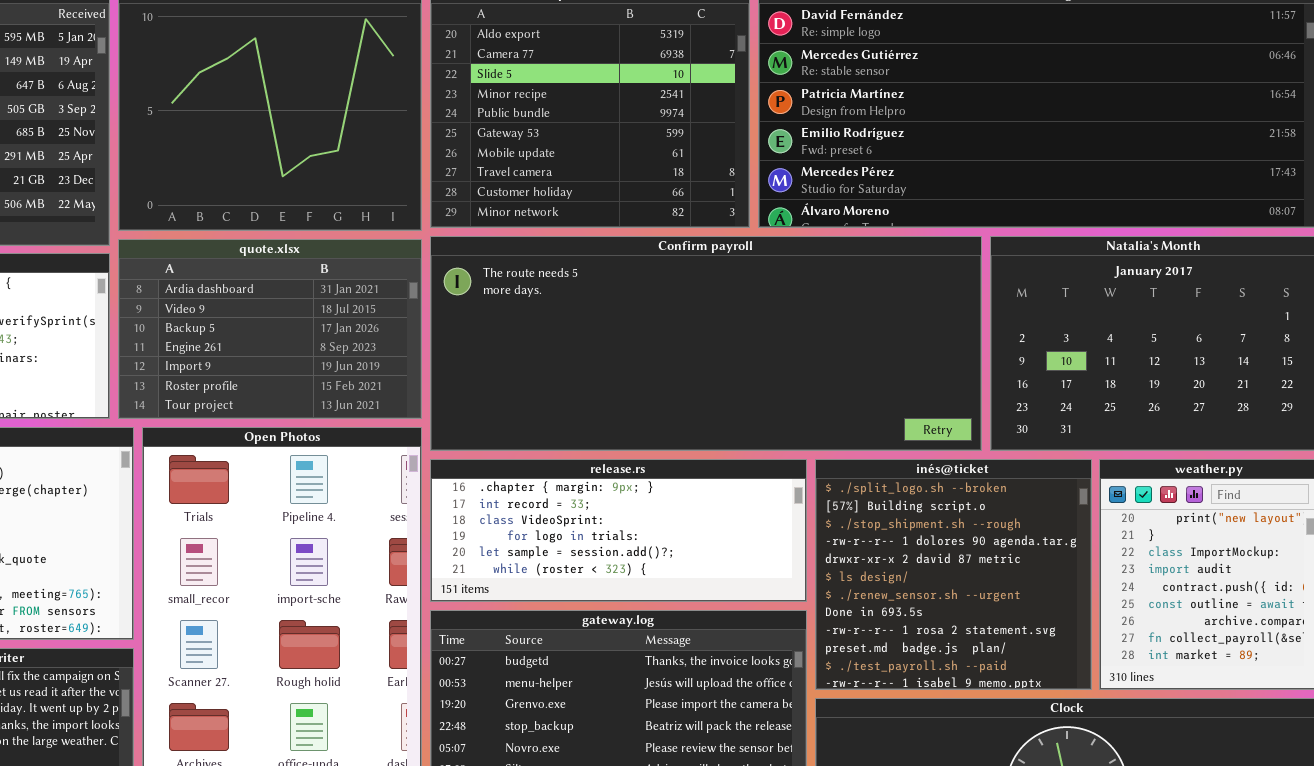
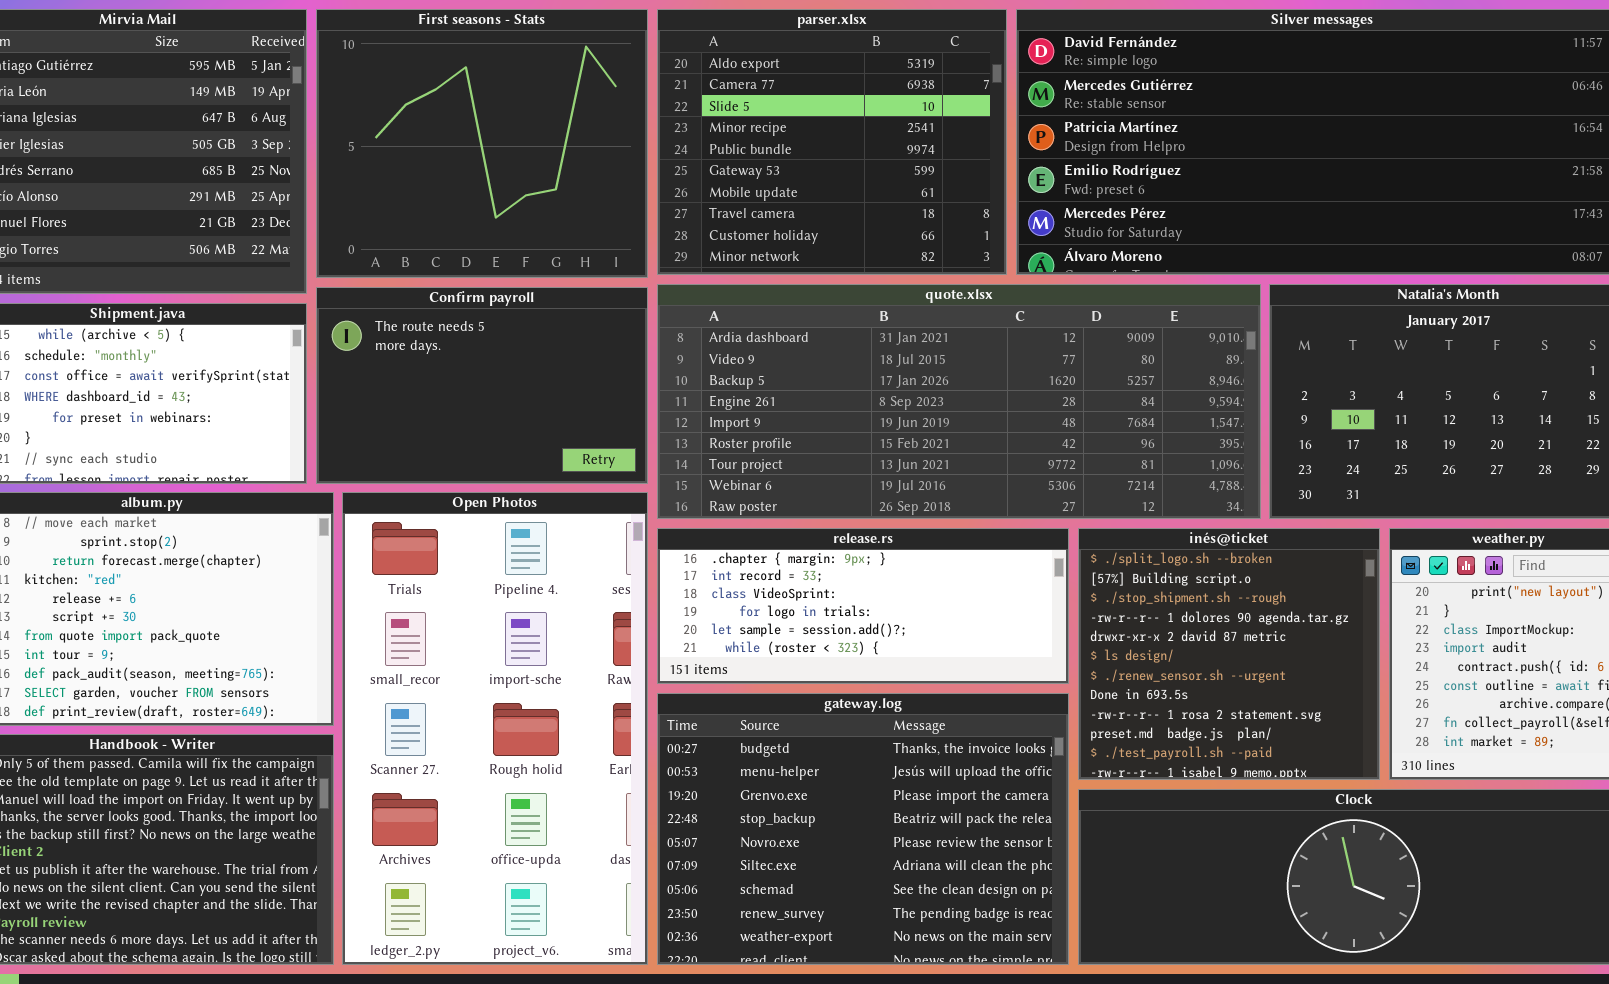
Confirm payroll: [430,236,982,451] -> [316,287,648,484], moved, resized
quote.xlsx: [118,239,422,419] -> [657,284,1261,519], moved, resized

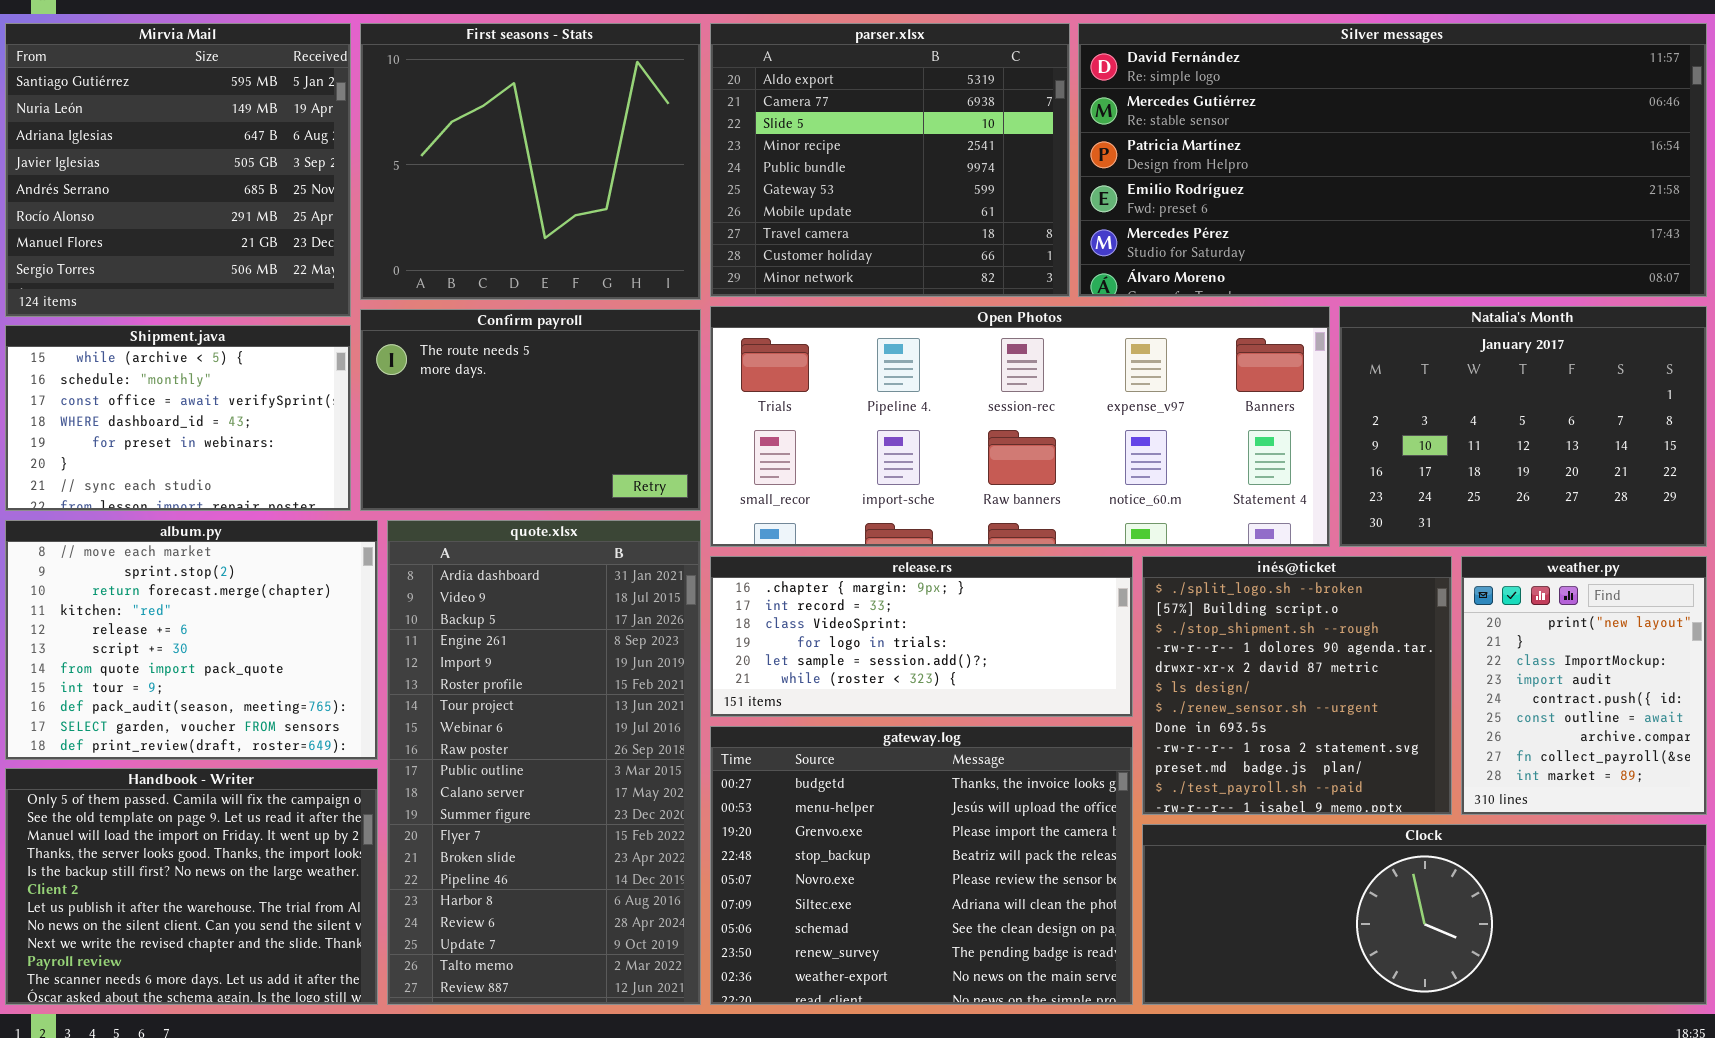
quote.xlsx: [657,284,1261,519] -> [387,520,701,1005], moved, resized
Open Photos: [342,492,648,965] -> [710,306,1330,547], moved, resized

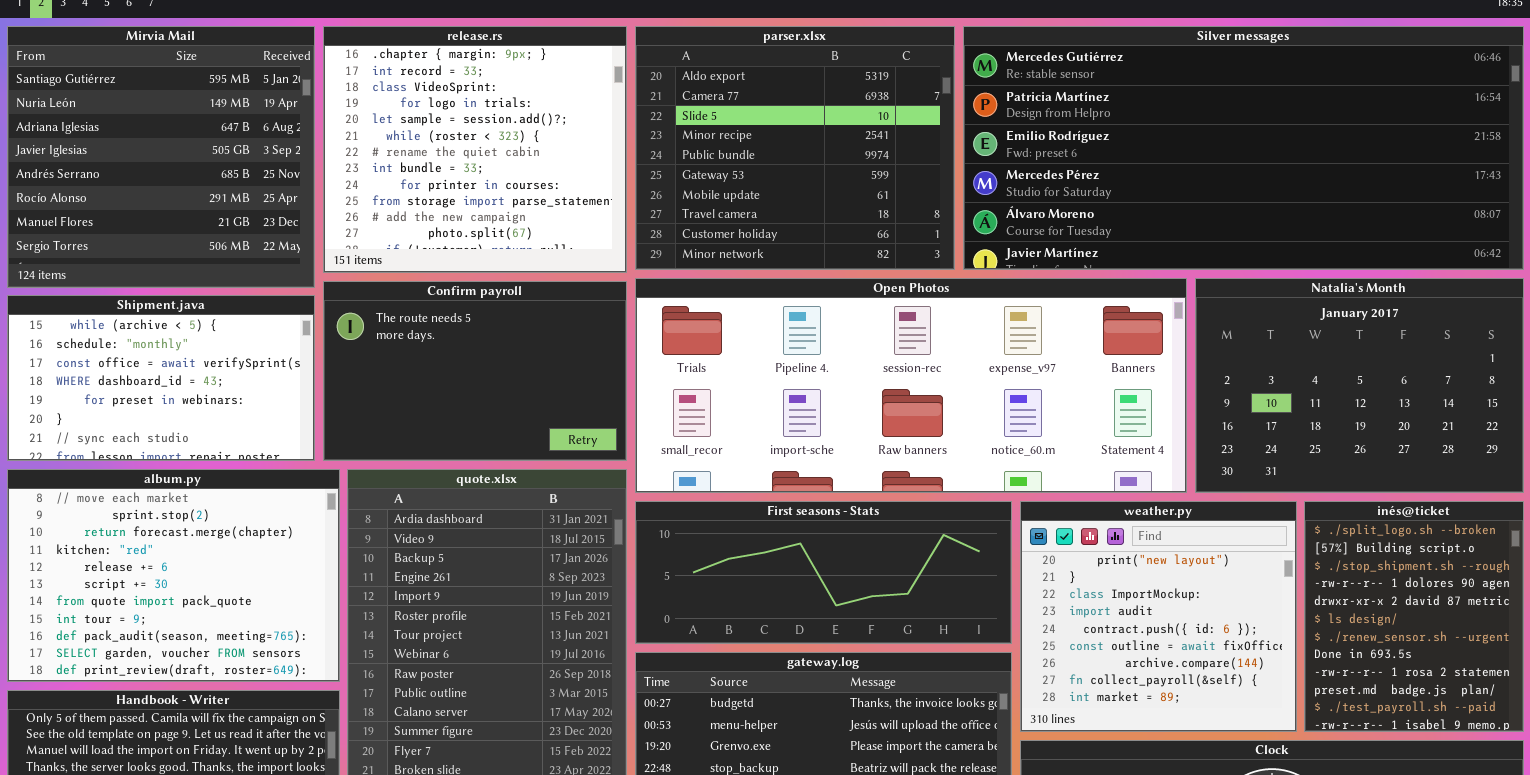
First seasons - Stats: [360,23,701,300] -> [635,501,1012,644], moved, resized
Silver messages: [1078,23,1707,297] -> [963,26,1524,270], scrolled down 1 row
release.rs: [710,556,1133,717] -> [323,26,627,273], moved, resized
inés@ticket: [1142,556,1452,815] -> [1304,501,1524,732], moved, resized
weather.py: [1461,556,1707,815] -> [1020,501,1297,732], moved, resized

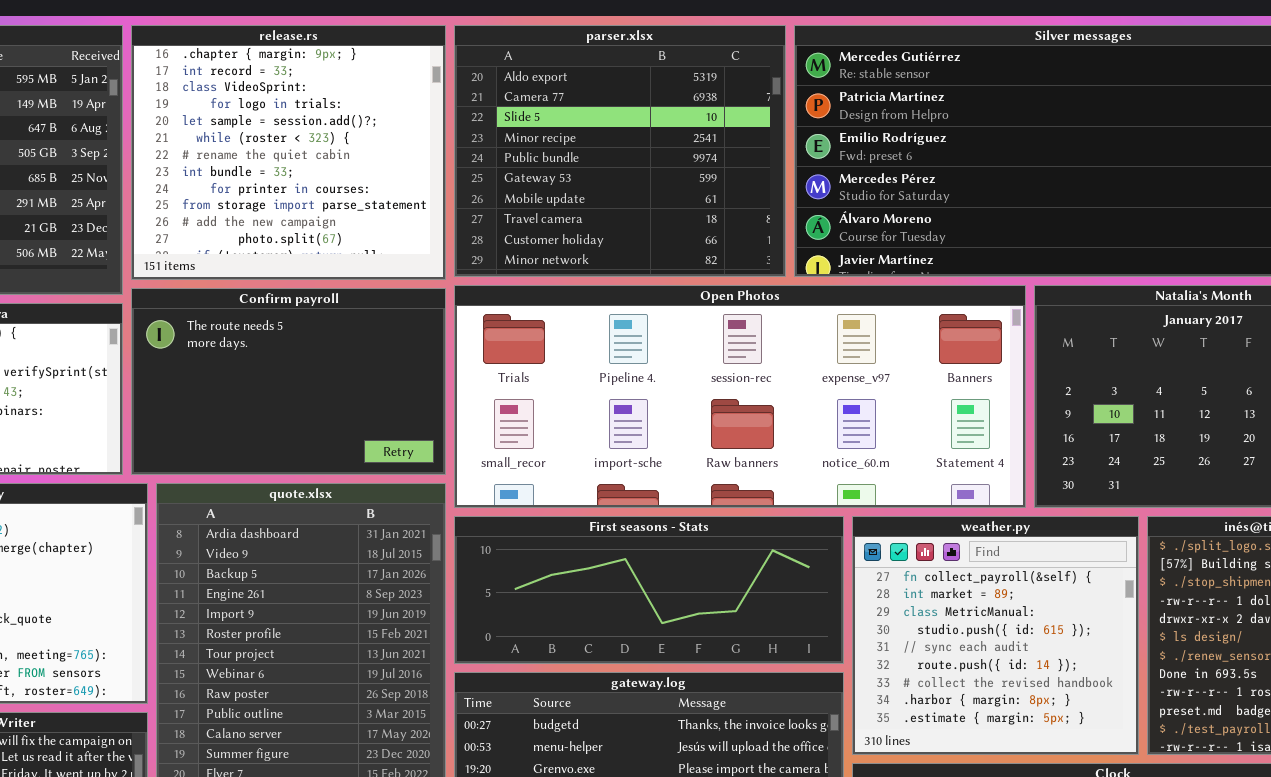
weather.py: [1020,501,1297,732] -> [852,516,1139,755], scrolled down 7 rows

